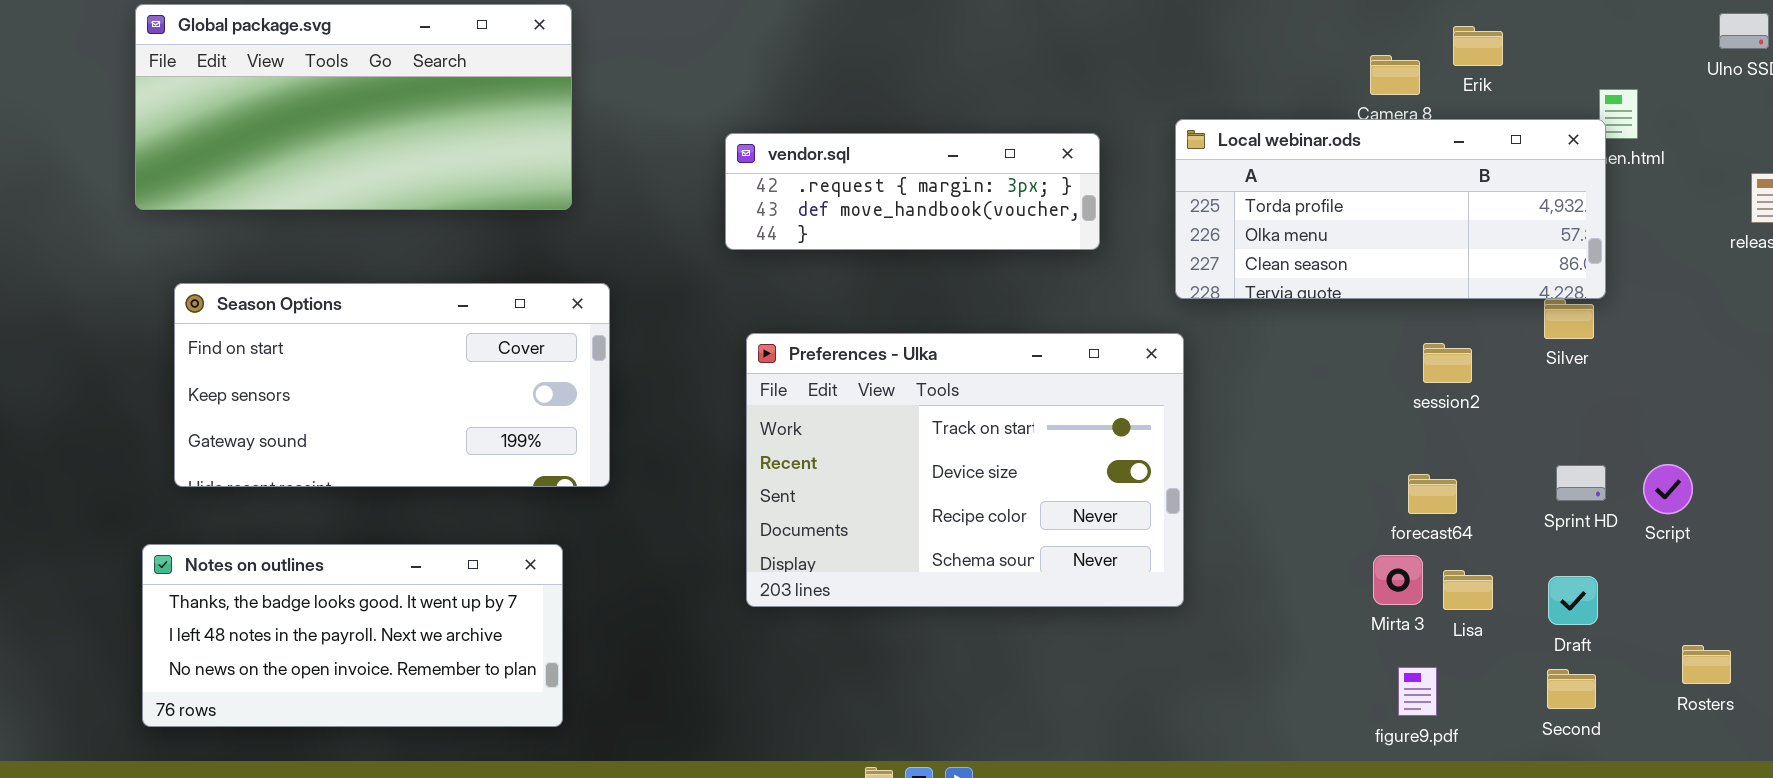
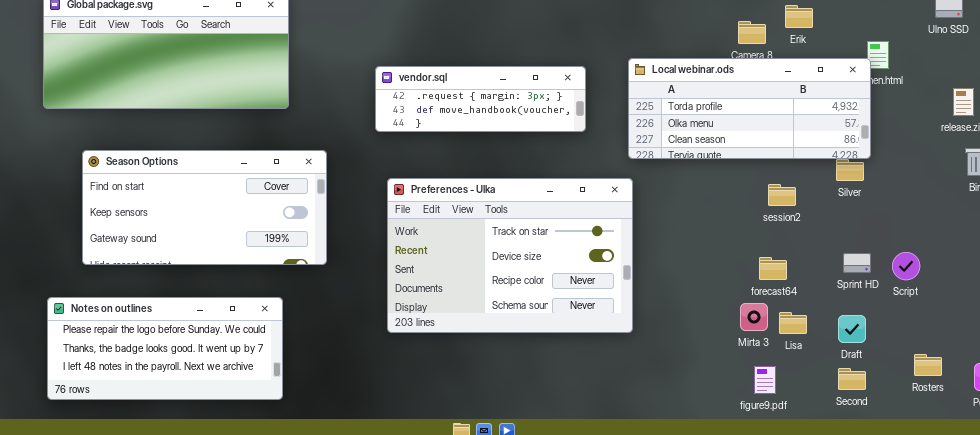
Season Options: [174,283,610,487] -> [82,150,327,265], moved
Notes on outlines: [142,544,563,727] -> [47,297,283,400], scrolled up 1 row

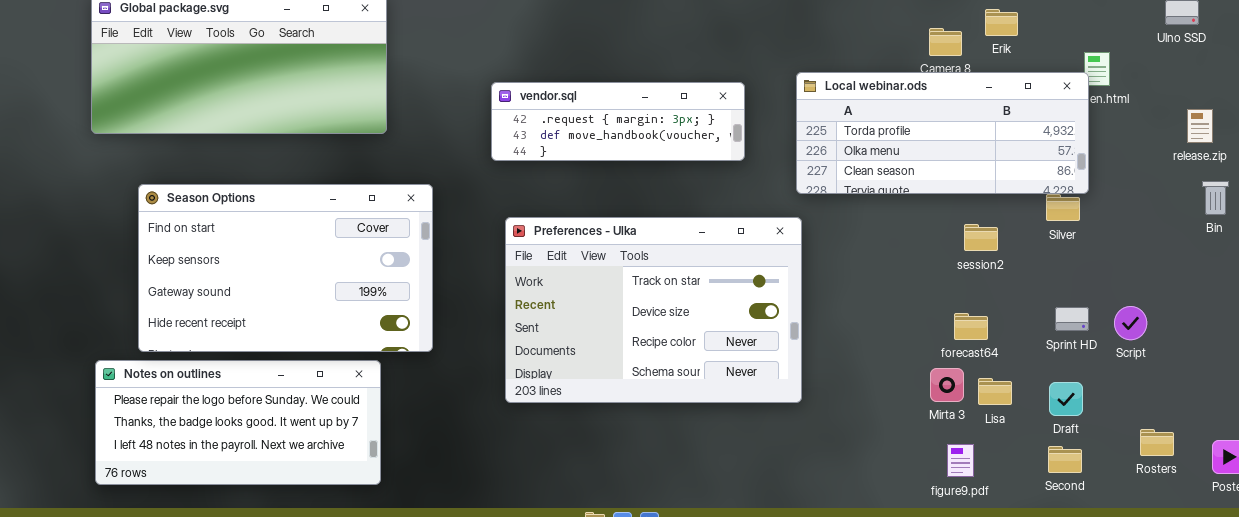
Season Options: [82,150,327,265] -> [138,184,433,352], resized

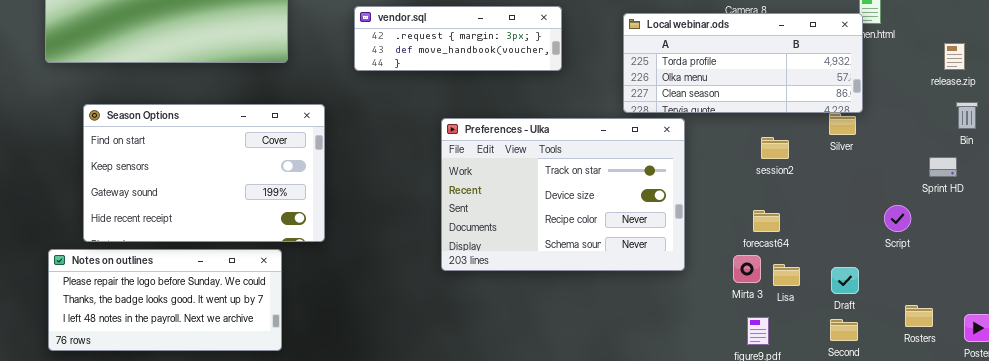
vendor.sql: [491,82,745,161] -> [354,6,562,71], moved
Preferences - Ulka: [505,217,802,403] -> [441,118,685,271], moved
Sprint HD: [1055,307,1089,331] -> [929,157,957,177], moved

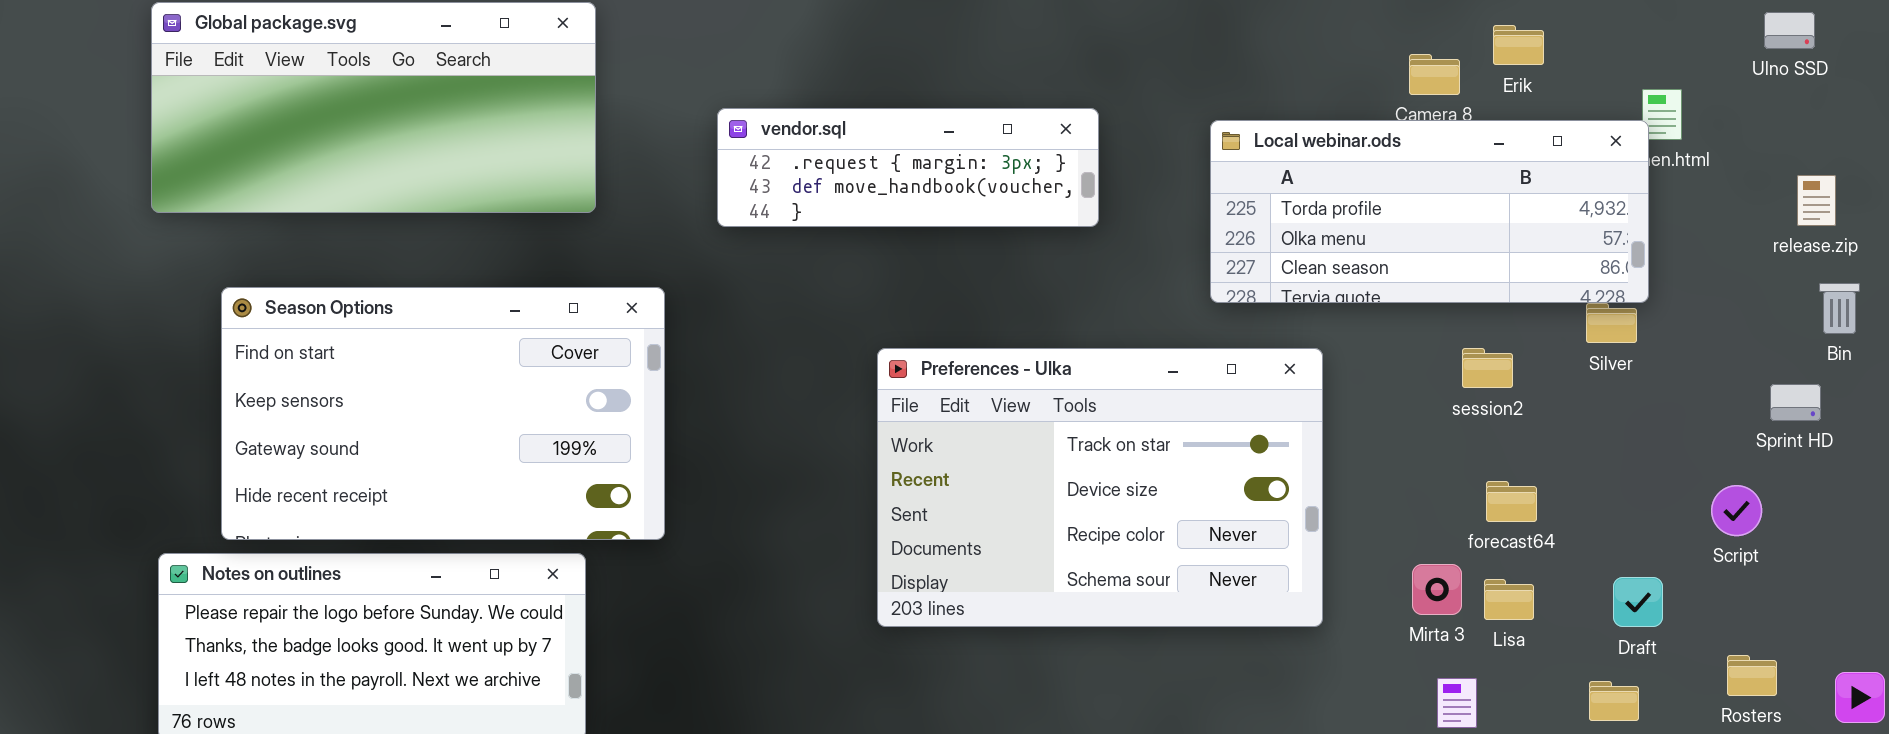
Preferences - Ulka: [441,118,685,271] -> [877,348,1323,627], moved
Script: [884,205,911,232] -> [1711,485,1762,536], moved
forecast64: [753,210,780,232] -> [1486,481,1537,522], moved
Draft: [831,267,859,294] -> [1613,577,1663,627], moved

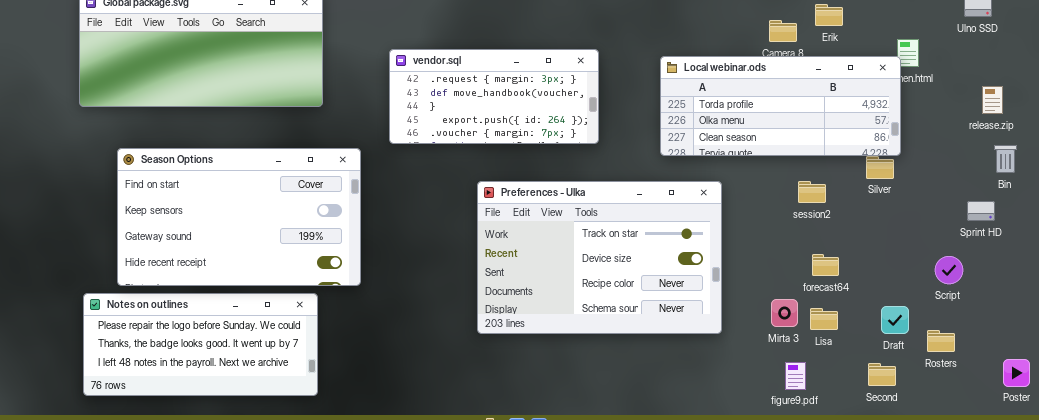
vendor.sql: [717,108,1099,227] -> [389,49,599,144], resized
Rosters: [1727,655,1777,696] -> [927,330,955,352], moved

